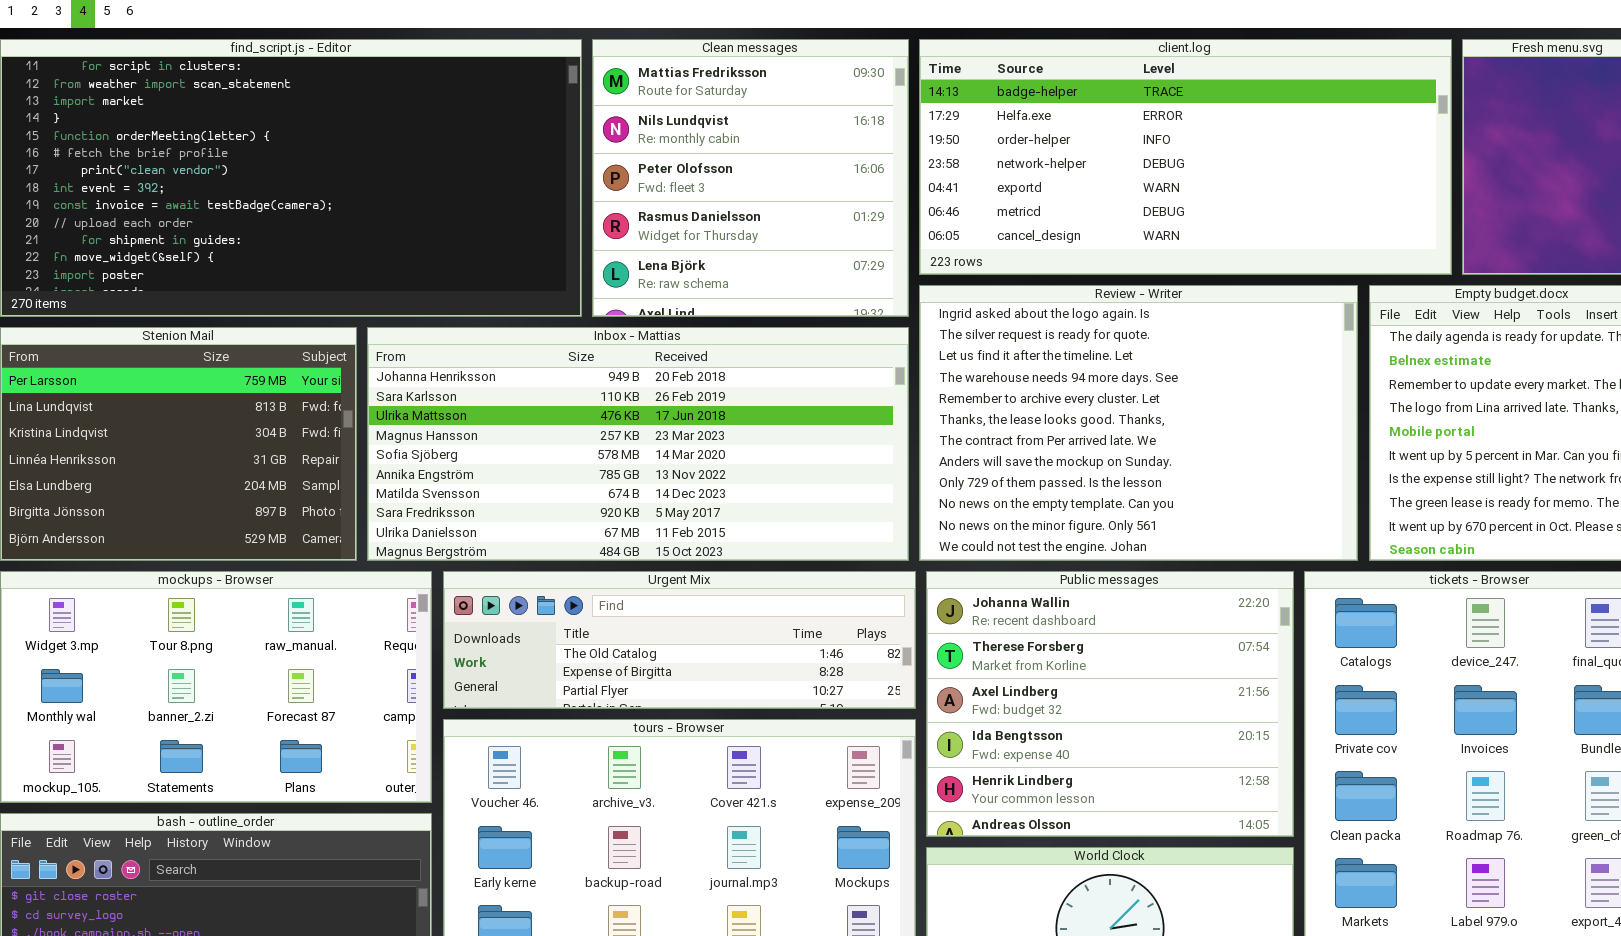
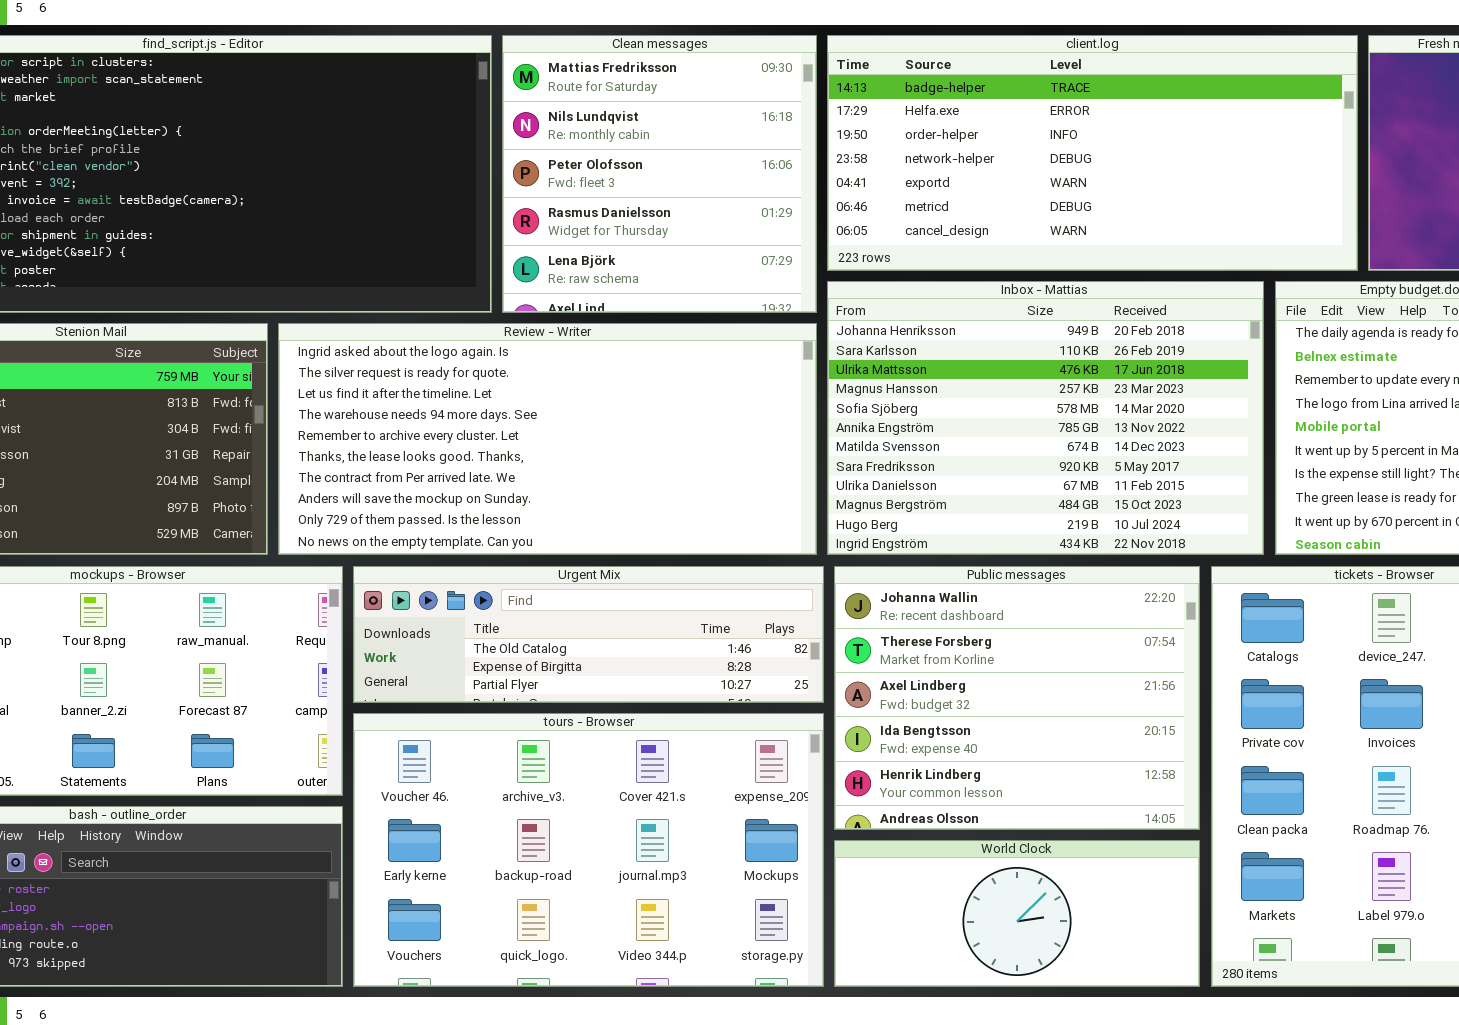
Review - Writer: [919,285,1358,561] -> [278,323,817,555], moved, resized
Inbox - Mattias: [367,327,909,561] -> [827,281,1264,555], moved, resized

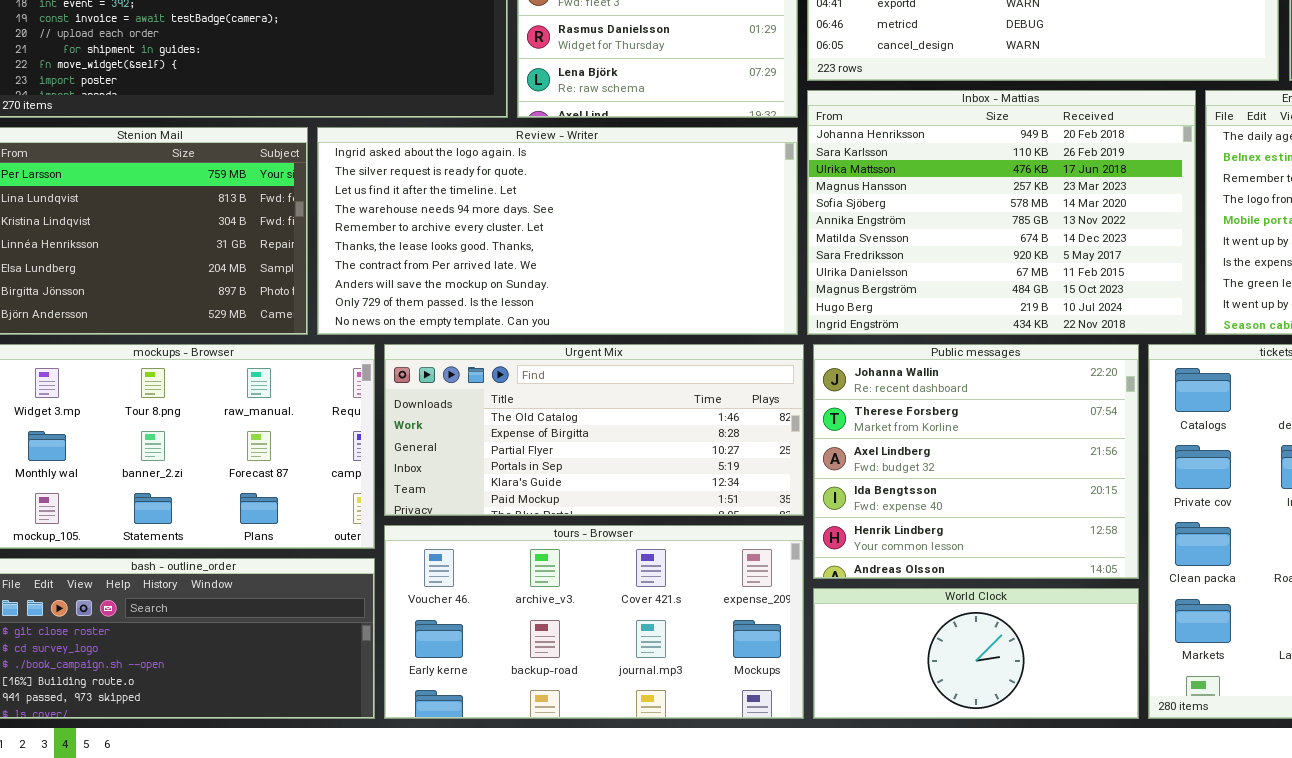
Urgent Mix: [353,566,824,703] -> [384,344,804,516], resized
tours - Browser: [353,713,824,987] -> [384,525,804,719], resized

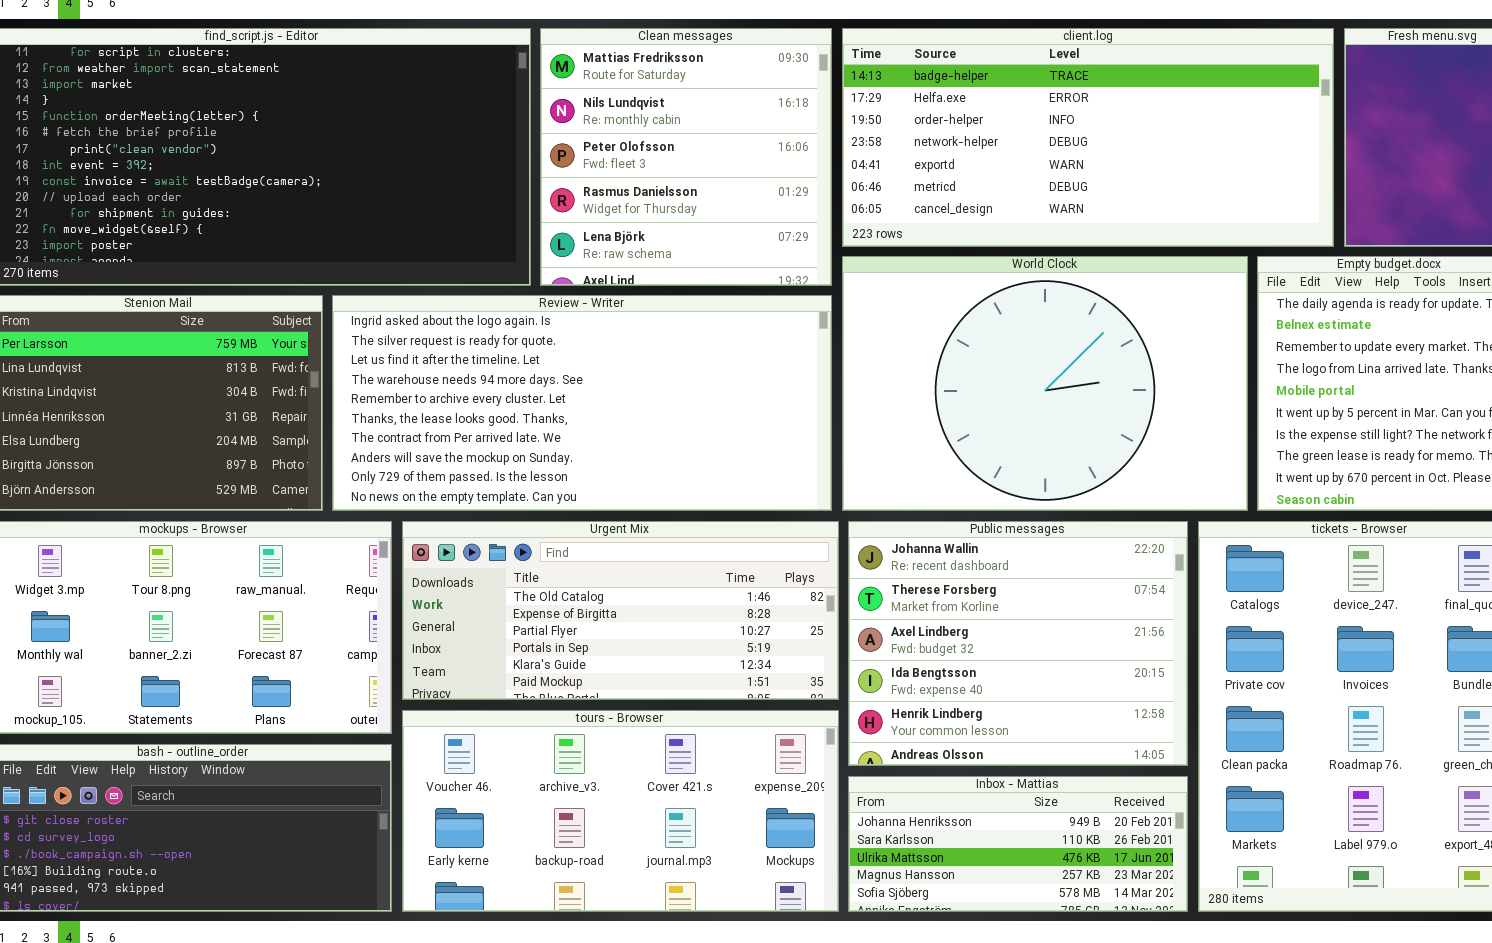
Inbox - Mattias: [807,90,1196,335] -> [848,776,1188,912], moved, resized
World Clock: [813,588,1139,719] -> [842,256,1248,511], moved, resized

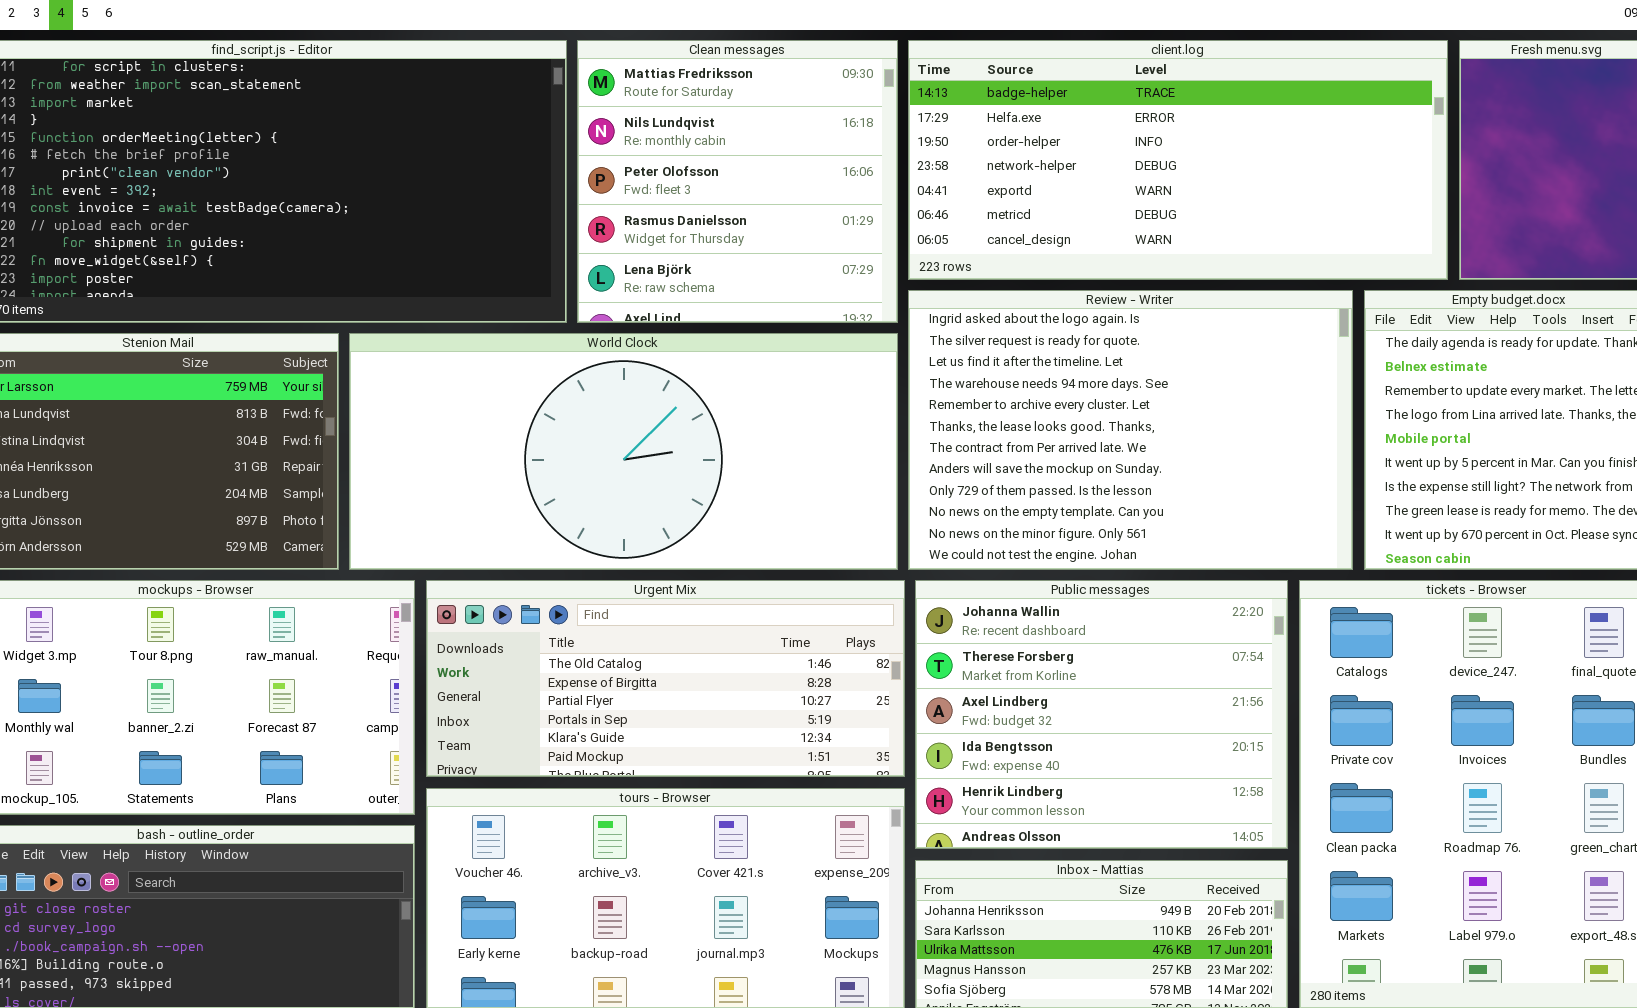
World Clock: [842,256,1248,511] -> [349,333,898,570], moved, resized
Review - Writer: [332,295,832,511] -> [908,290,1353,570], moved, resized

